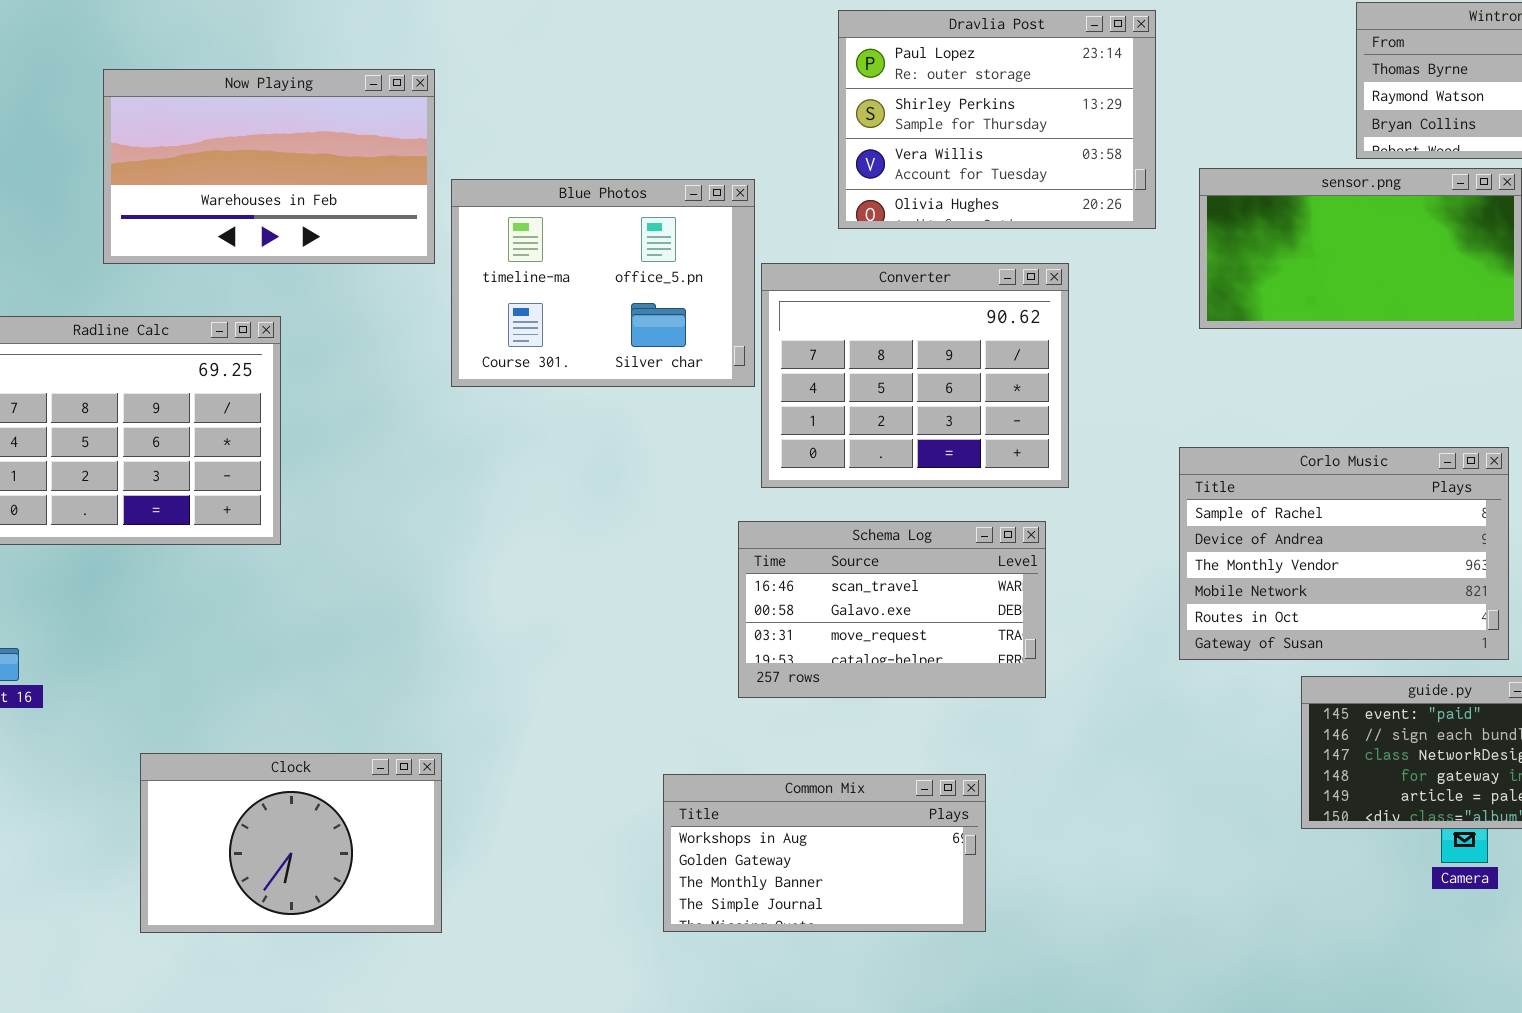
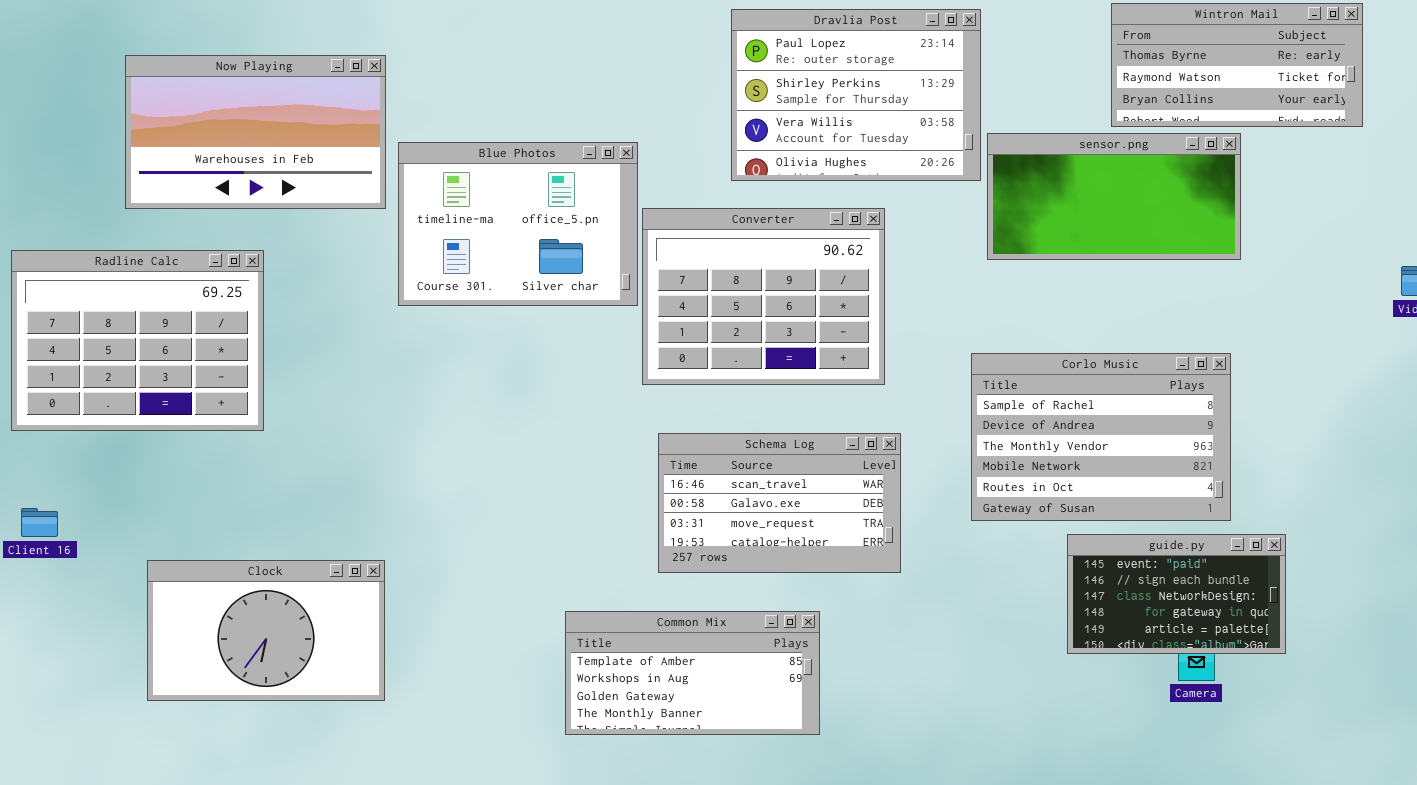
Dravlia Post: [838,10,1156,229] -> [731,9,981,181], moved
Schema Log: [738,521,1046,698] -> [658,433,901,573], moved
Clock: [140,753,442,933] -> [147,560,385,701], moved
Common Mix: [663,774,986,932] -> [565,611,820,735], scrolled up 1 row

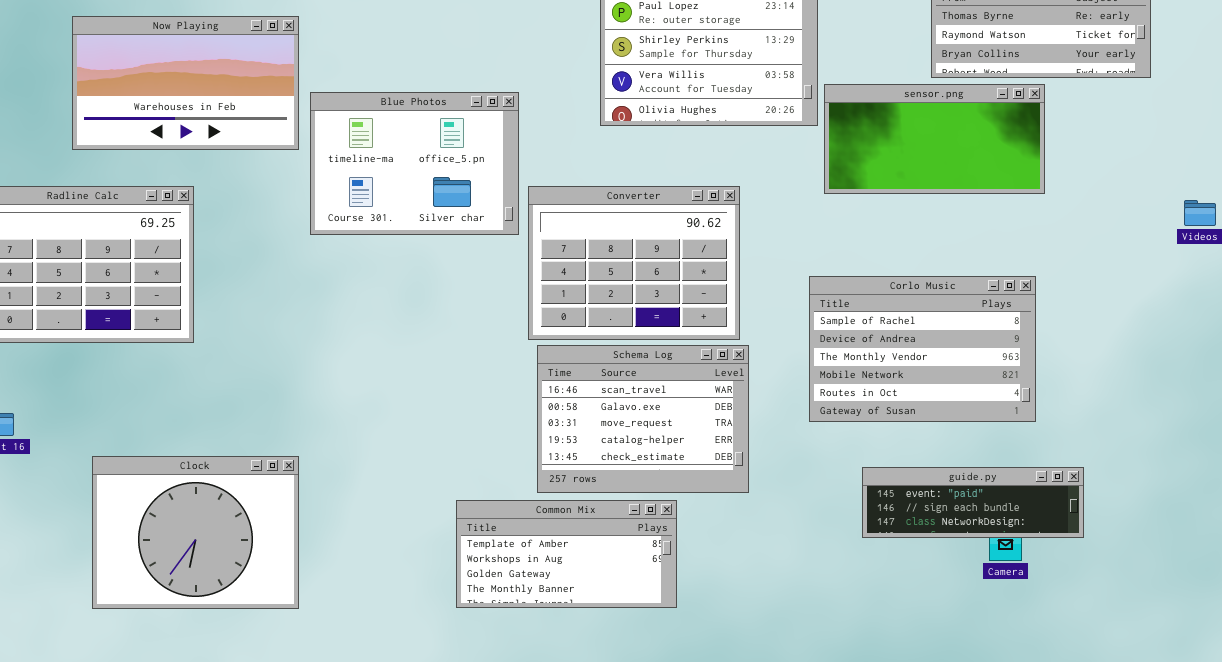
Converter: [642,208,885,385] -> [528,186,740,340], moved
Schema Log: [658,433,901,573] -> [537,345,749,493], resized
guide.py: [1067,534,1286,654] -> [862,467,1084,538], resized
Clock: [147,560,385,701] -> [92,456,299,609], resized

